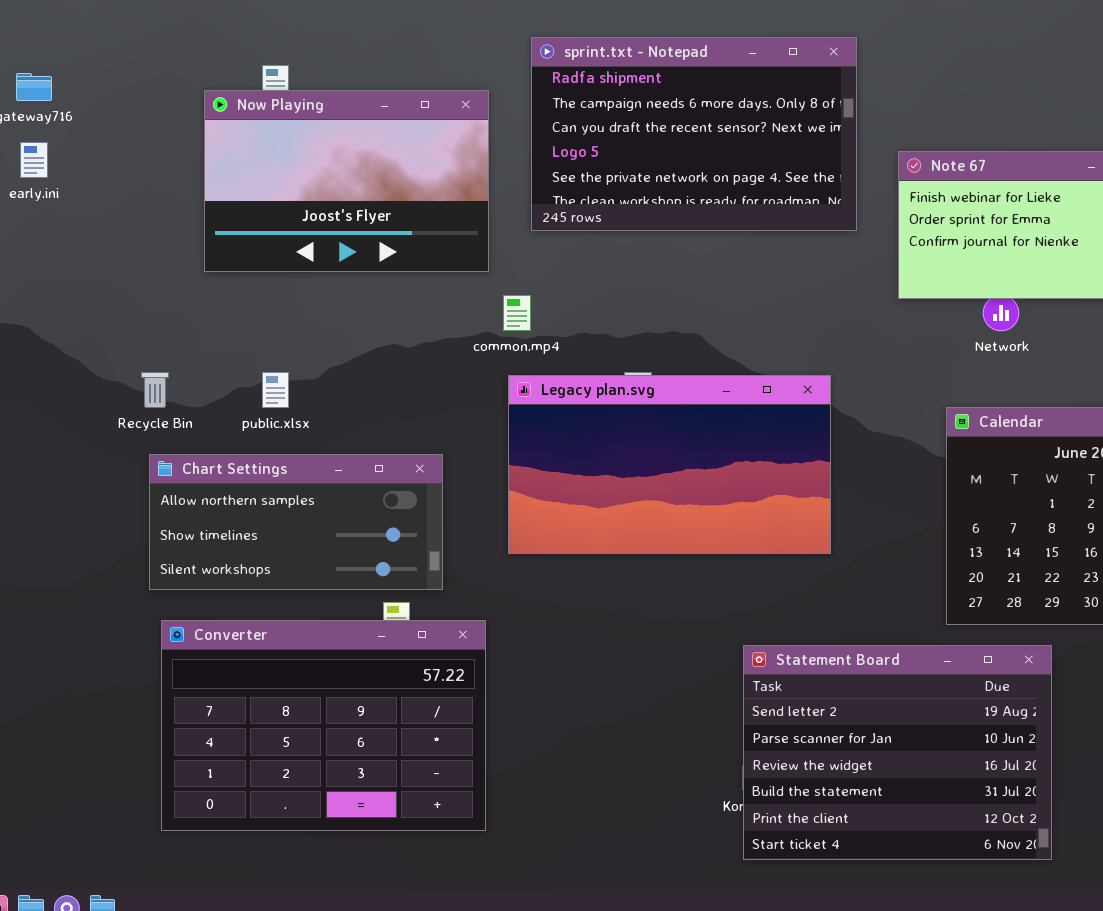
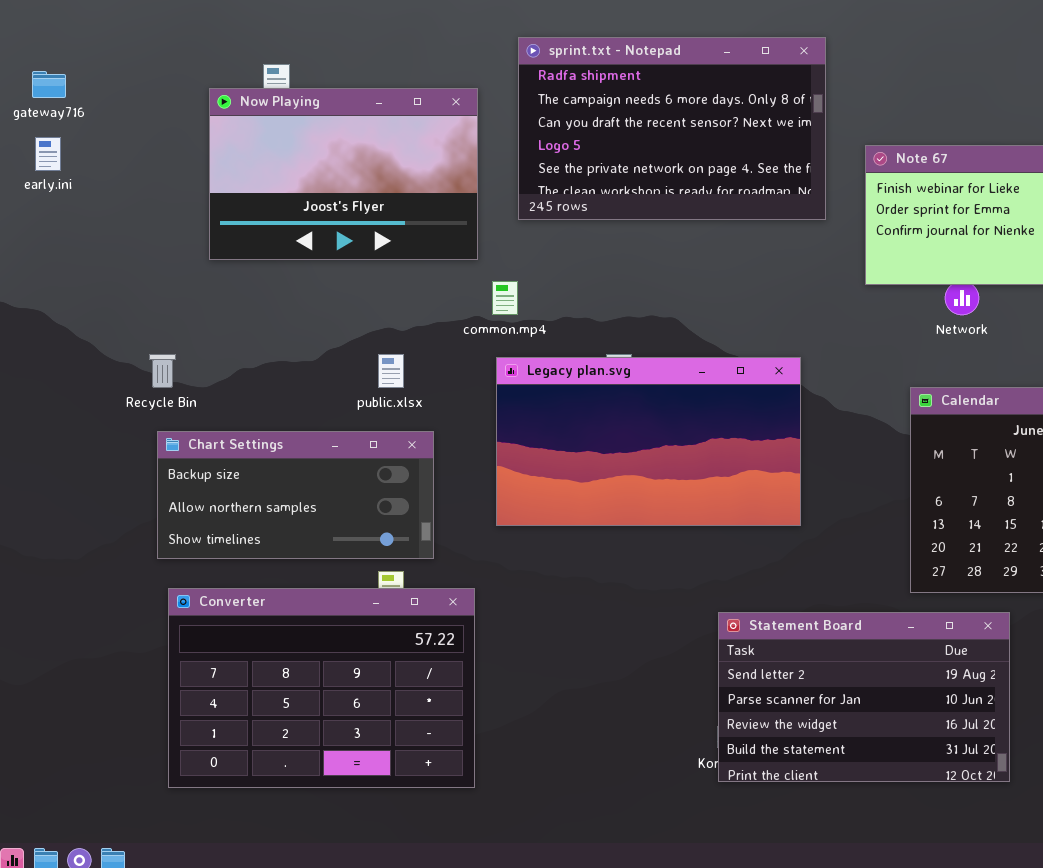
public.xlsx: [262,372,289,408] -> [378,354,404,388], moved
Chart Settings: [149,454,443,590] -> [157,431,434,559], scrolled up 1 row
Statement Board: [743,645,1052,860] -> [718,612,1010,782], resized

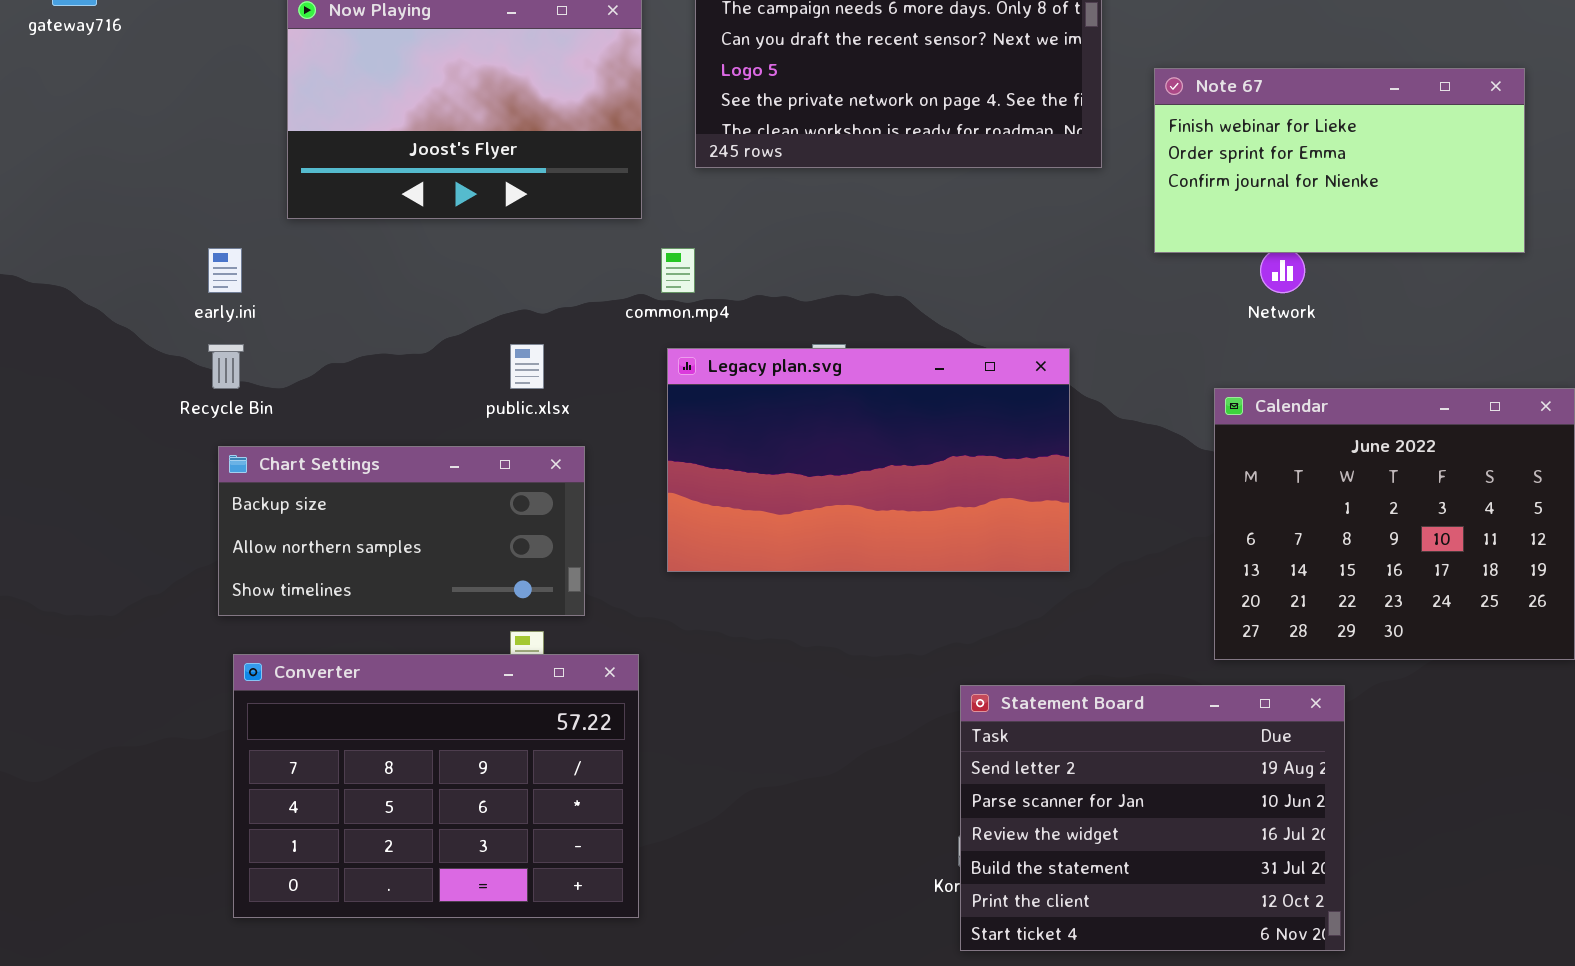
early.ini: [35,137,61,171] -> [208,248,242,293], moved
Statement Board: [718,612,1010,782] -> [960,685,1345,951], resized

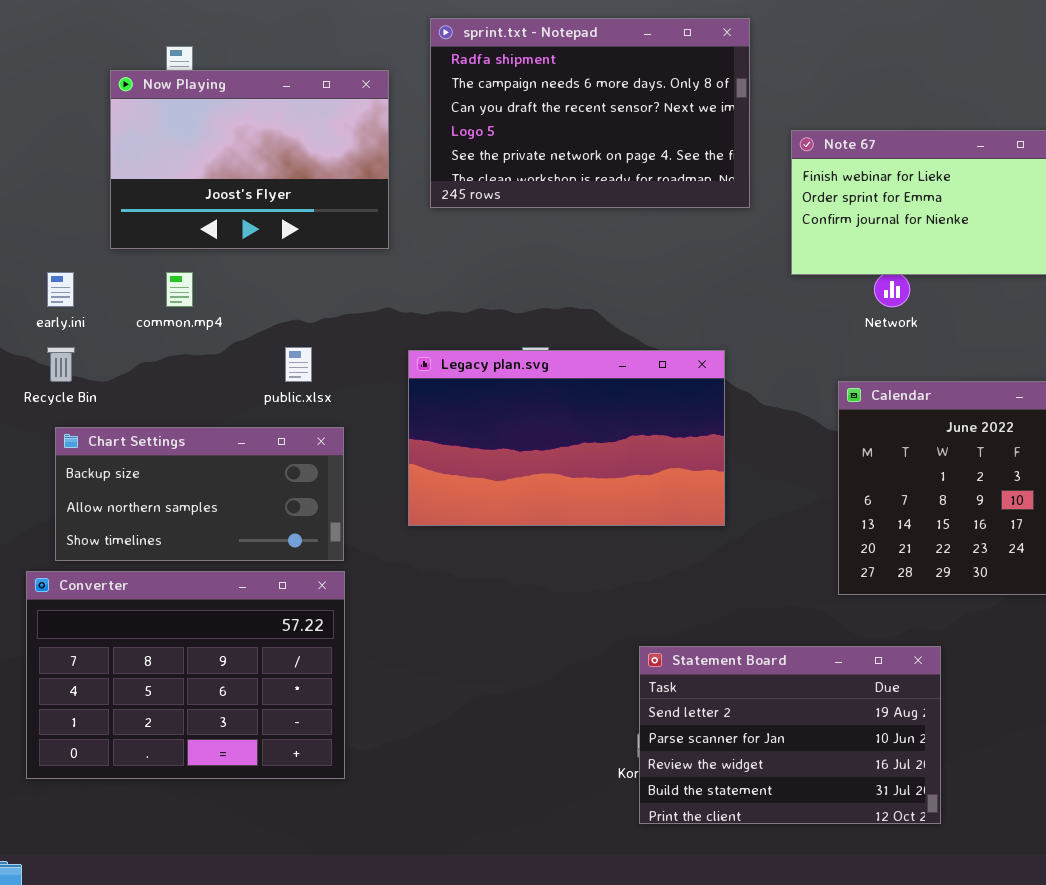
common.mp4: [661,248,695,293] -> [166,272,193,307], moved
Converter: [233,654,639,918] -> [26,571,345,779], moved
Statement Board: [960,685,1345,951] -> [639,646,941,824], resized

